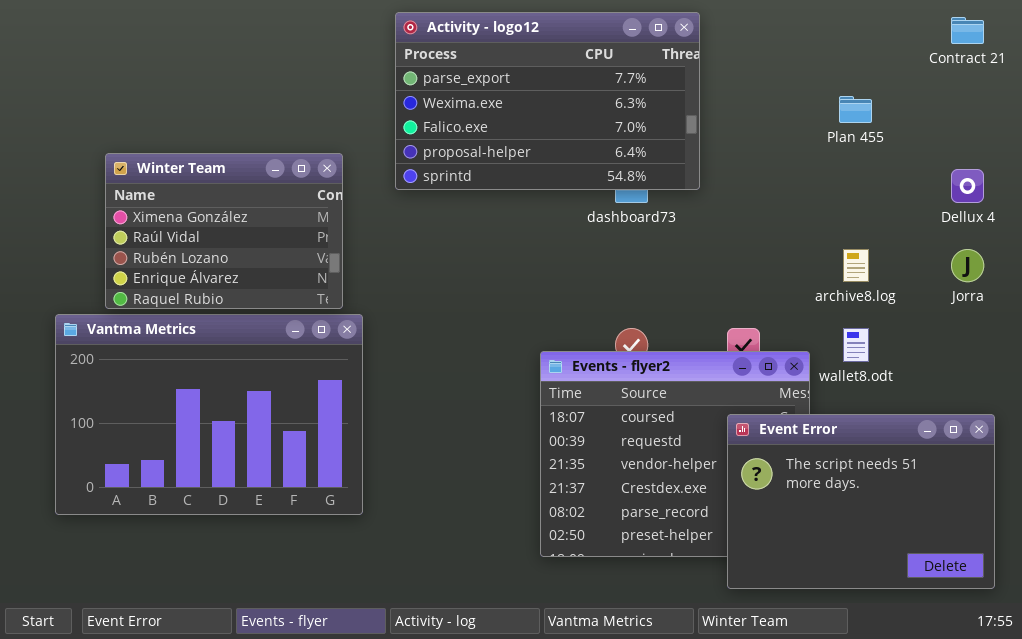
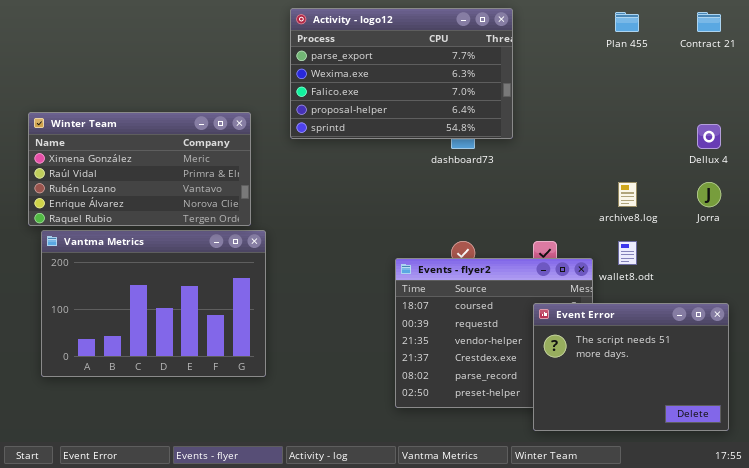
Plan 455: [839,96,872,123] -> [615,12,639,32], moved
Winter Team: [105,153,343,309] -> [28,112,251,226], resized

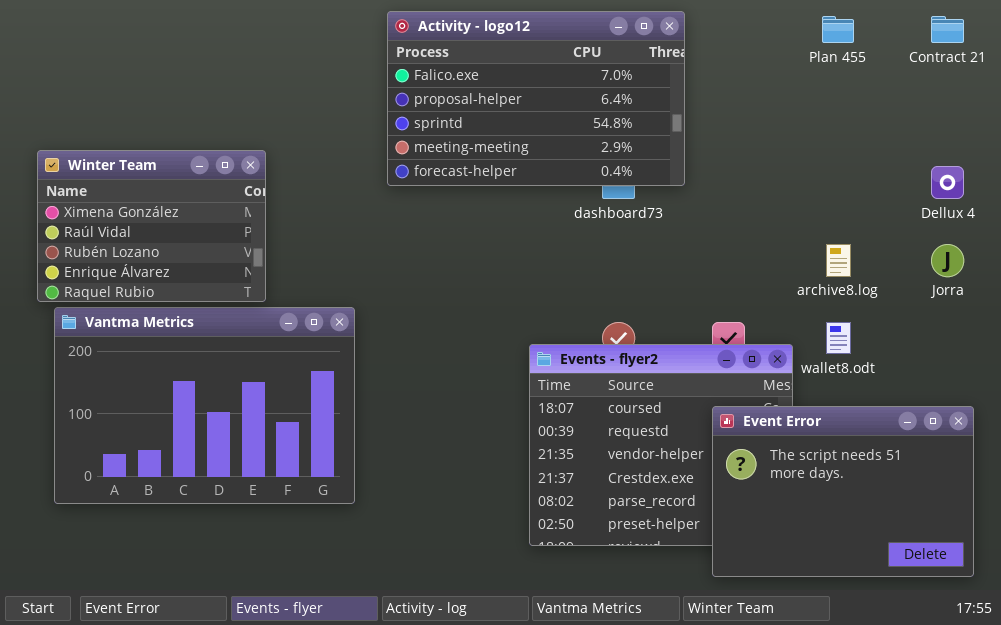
Activity - logo12: [290,8,513,139] -> [387,11,685,186], scrolled down 2 rows
Winter Team: [28,112,251,226] -> [37,150,266,302], resized

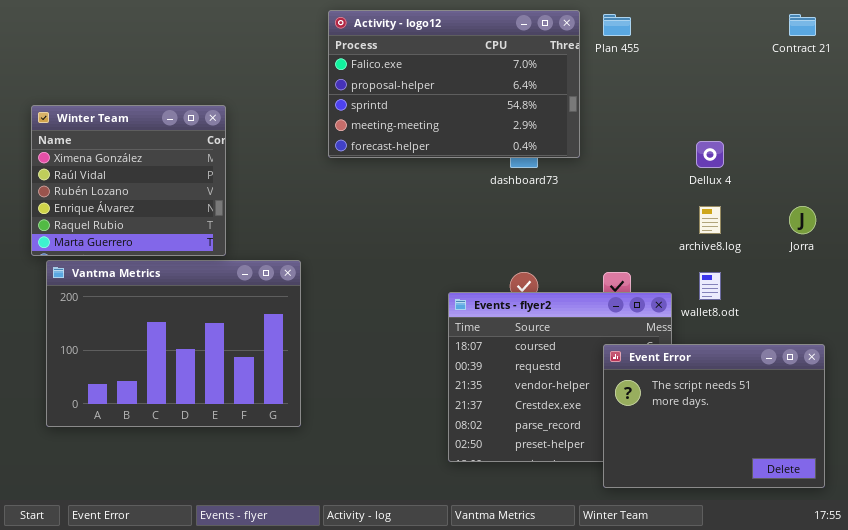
Plan 455: [822,16,854,43] -> [603,14,631,36], moved
Winter Team: [37,150,266,302] -> [31,105,226,256], resized
Dellux 4: [931,166,964,199] -> [696,141,724,168], moved

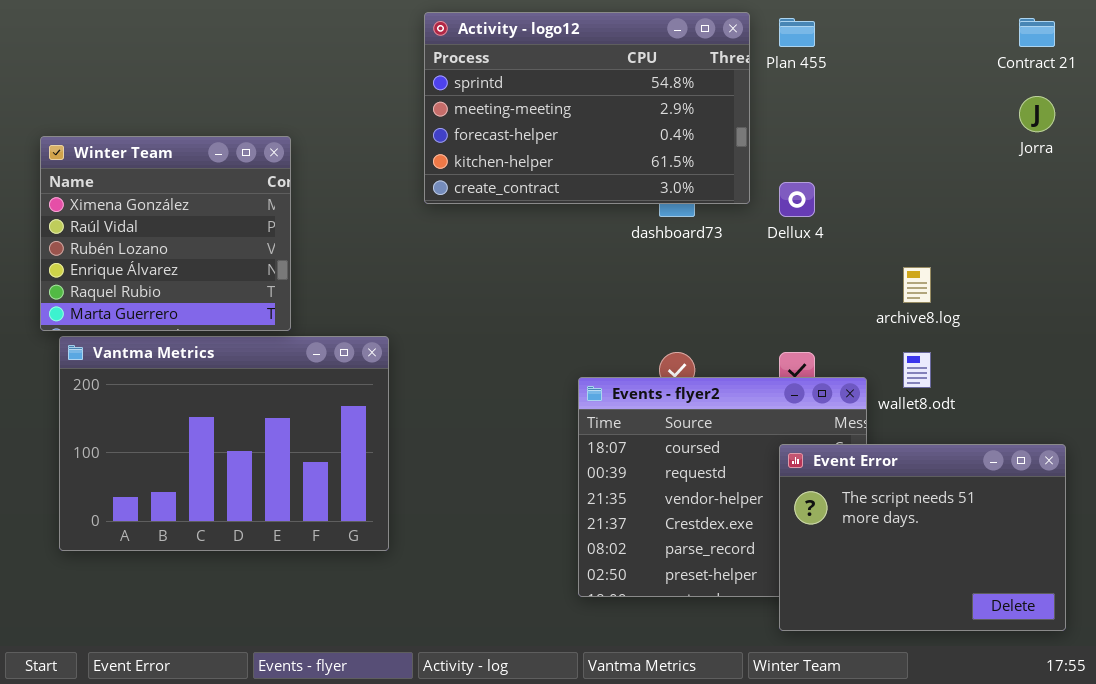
Activity - logo12: [328,10,580,158] -> [424,12,750,204], scrolled down 2 rows
Dellux 4: [696,141,724,168] -> [779,182,815,217], moved
Jorra: [789,206,816,234] -> [1019,96,1055,132], moved

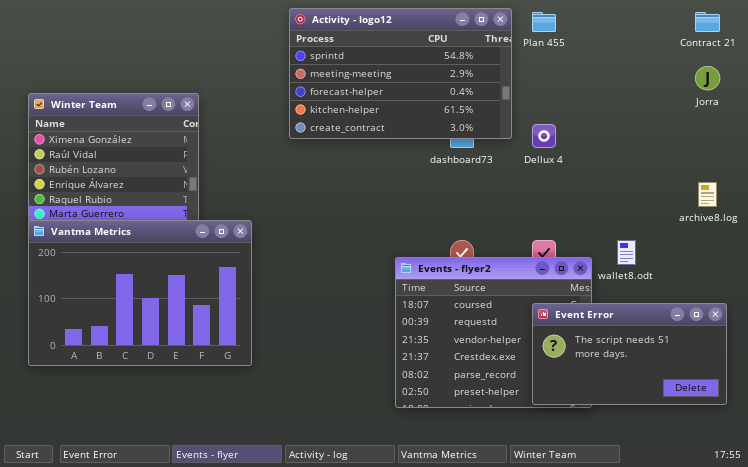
archive8.log: [903,267,931,303] -> [698,182,717,207], moved
Vantma Metrics: [59,336,389,551] -> [28,220,252,366], moved
Event Error: [779,444,1066,631] -> [532,303,727,405], resized

